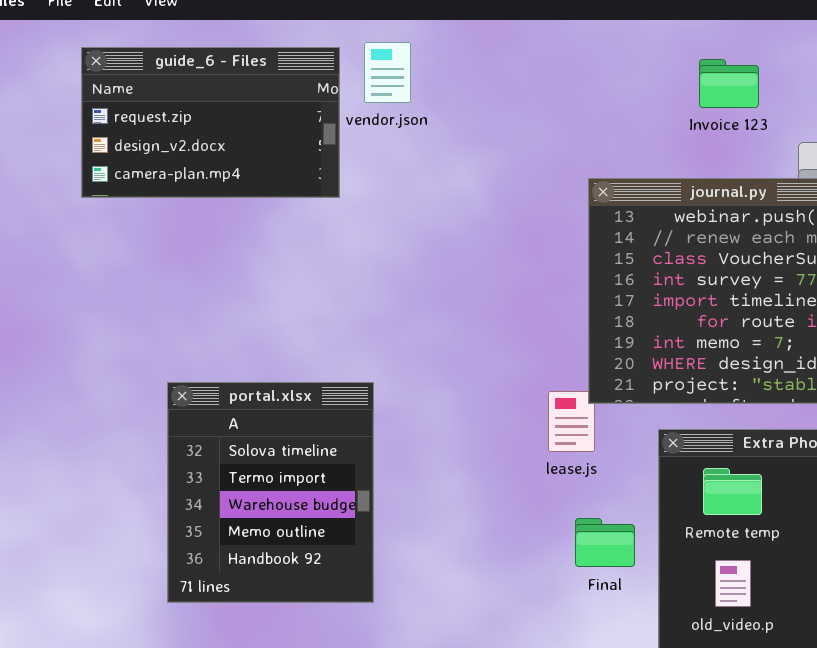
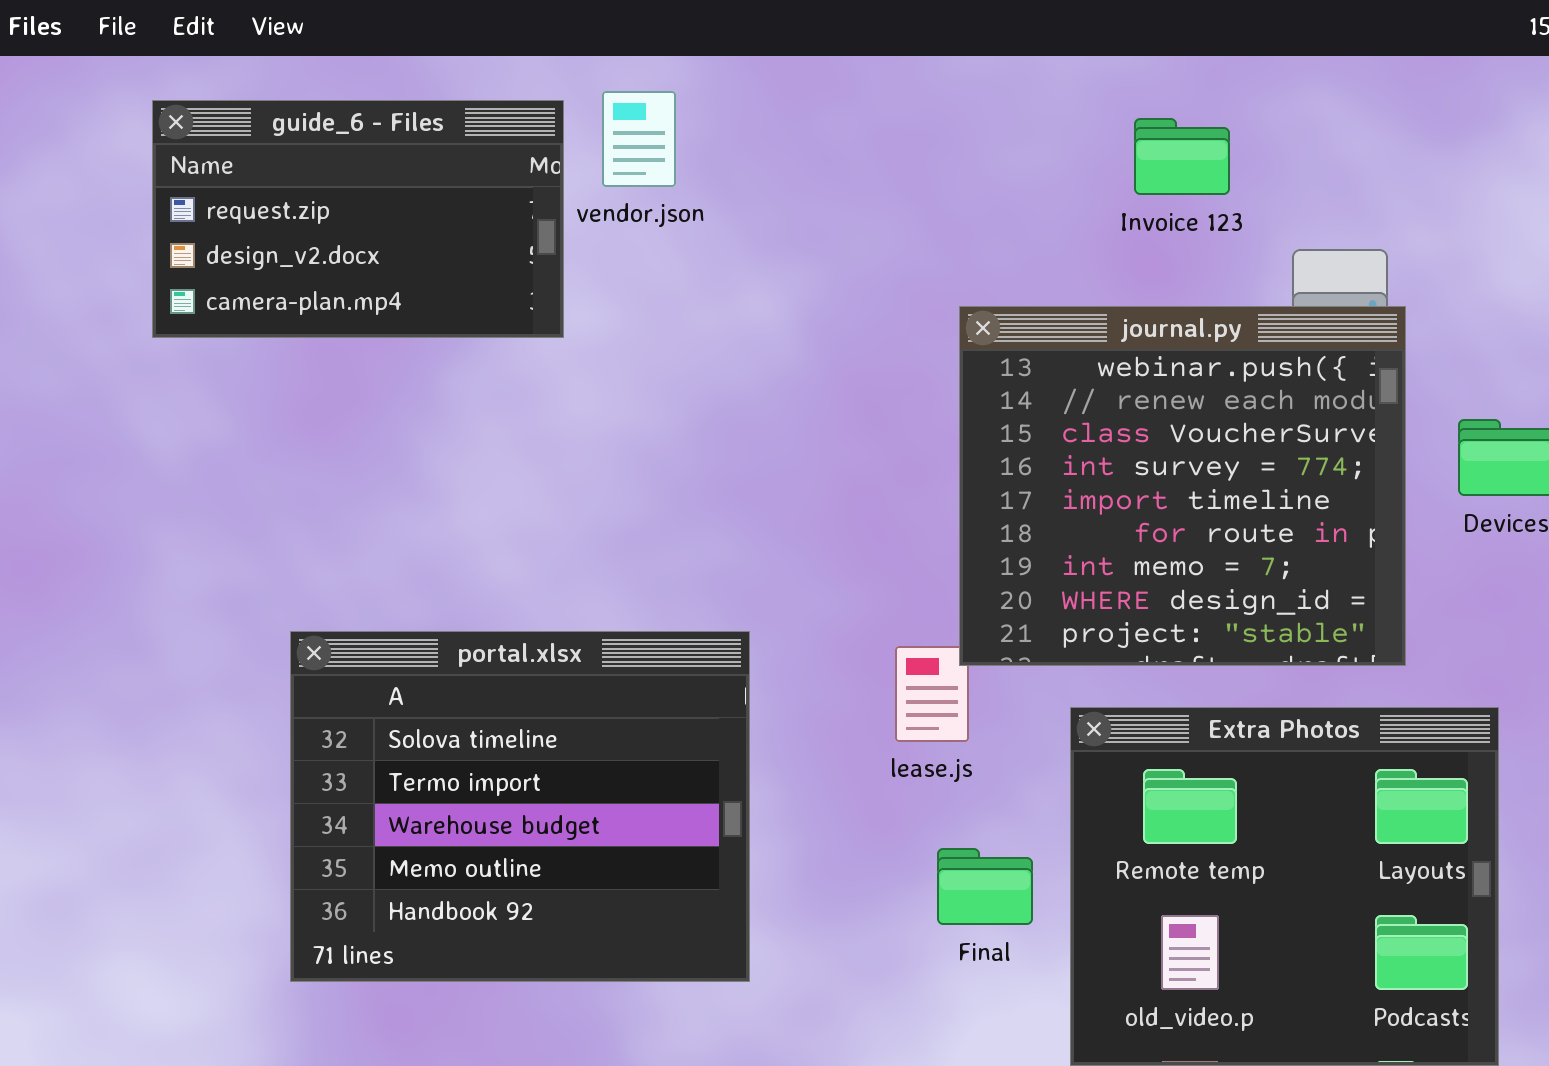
portal.xlsx: [167,382,374,603] -> [290,631,750,982], resized

